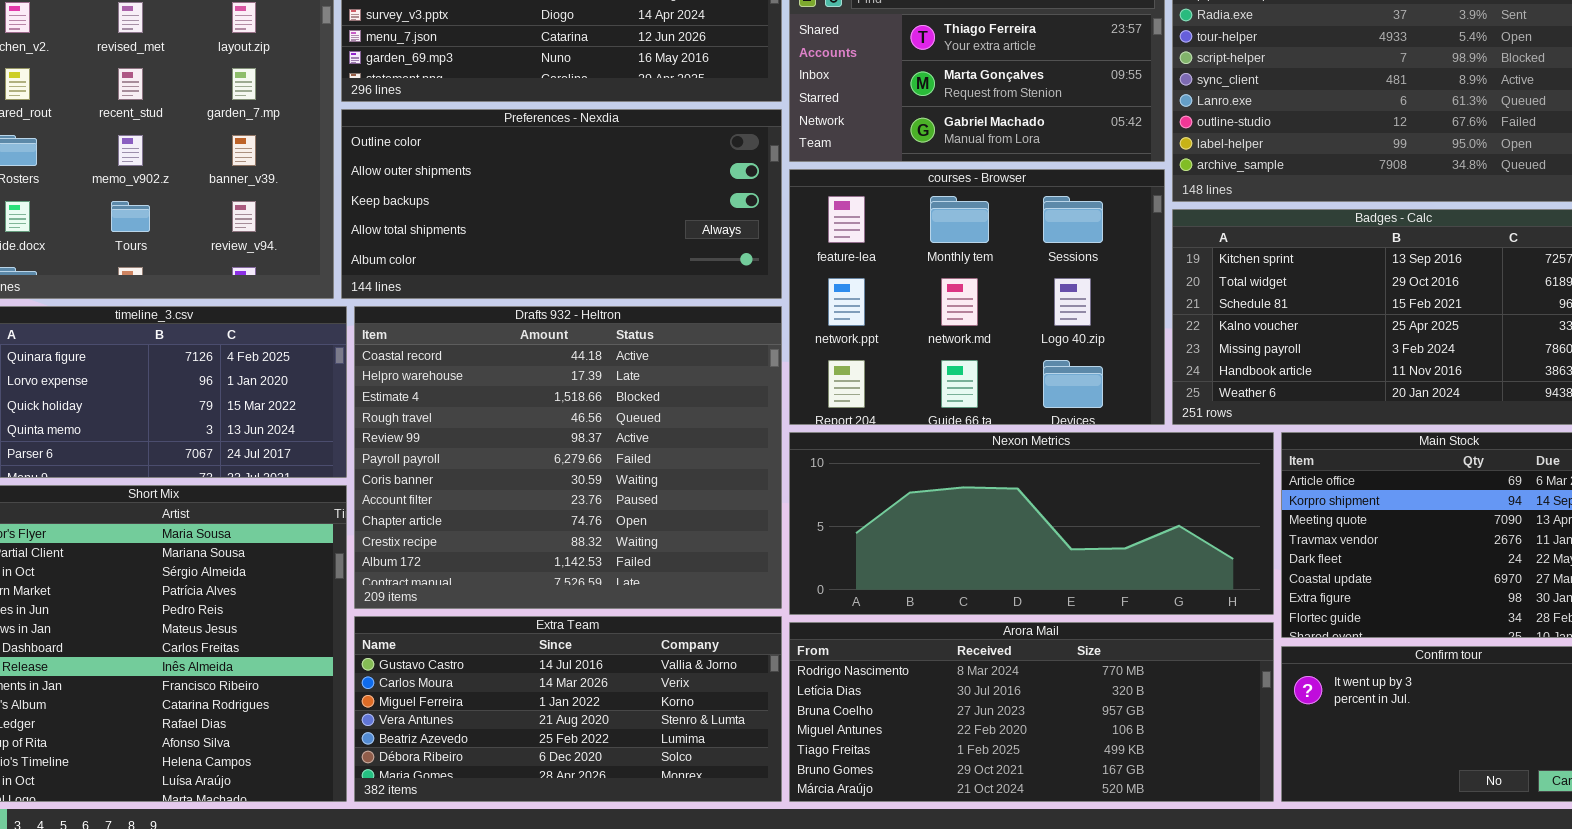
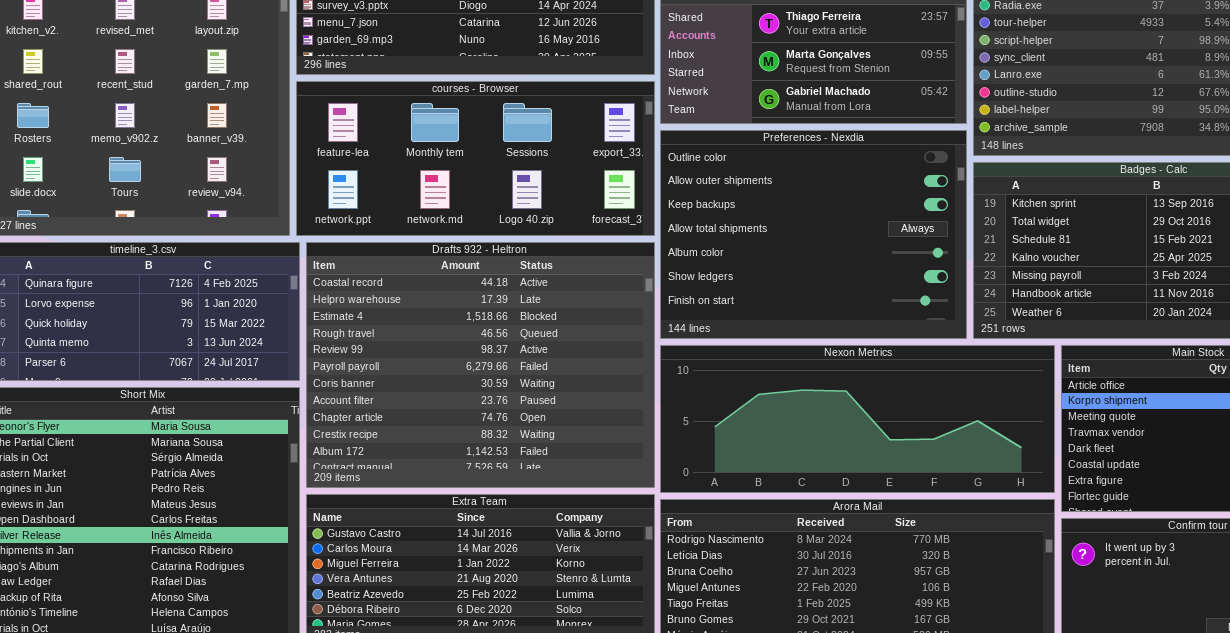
Preferences - Nexdia: [341,109,782,299] -> [660,130,967,339], moved, resized
courses - Browser: [789,169,1165,425] -> [296,81,655,236], moved, resized

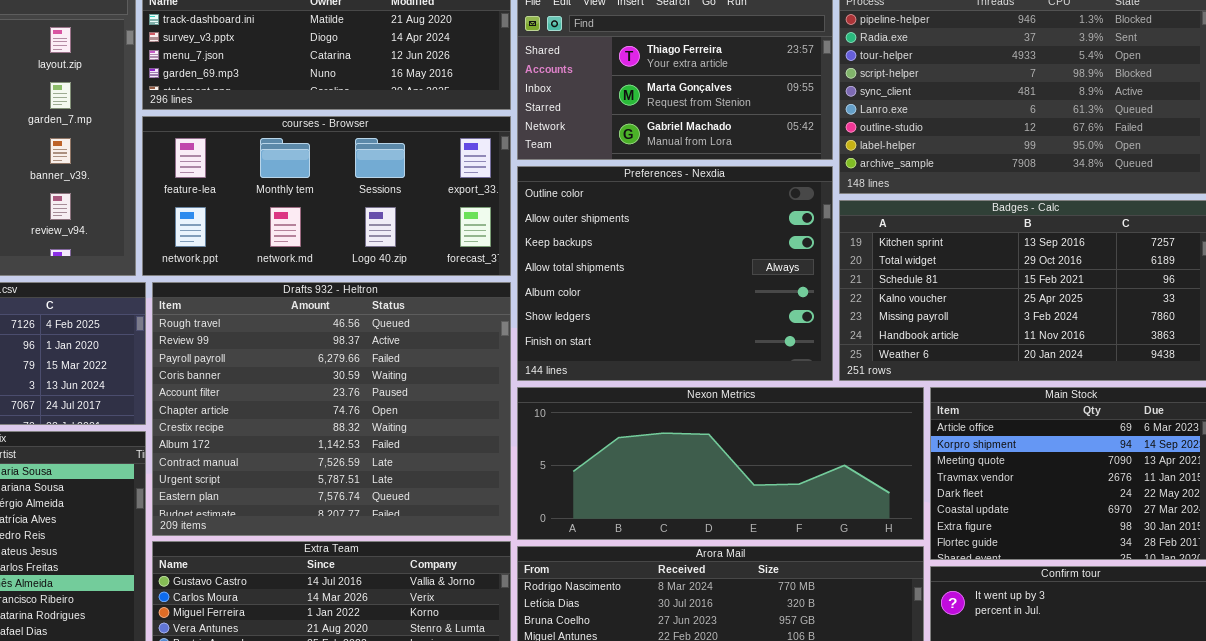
Drafts 932 - Heltron: [306,242,655,488] -> [152,282,511,536], scrolled down 3 rows

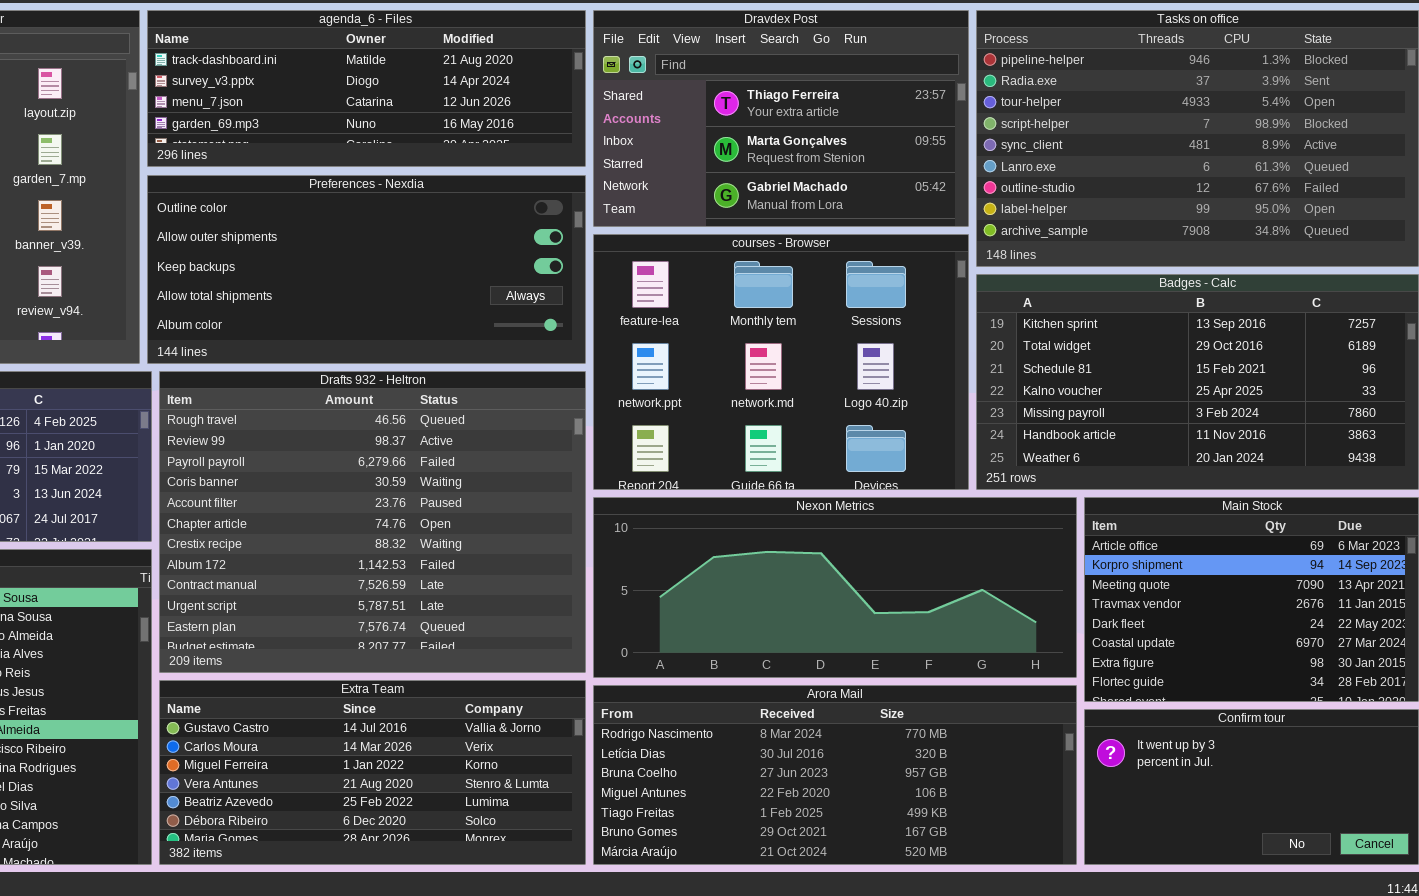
courses - Browser: [142,116,511,276] -> [593,234,969,490], moved, resized
Preferences - Nexdia: [517,166,833,381] -> [147,175,586,364], moved, resized

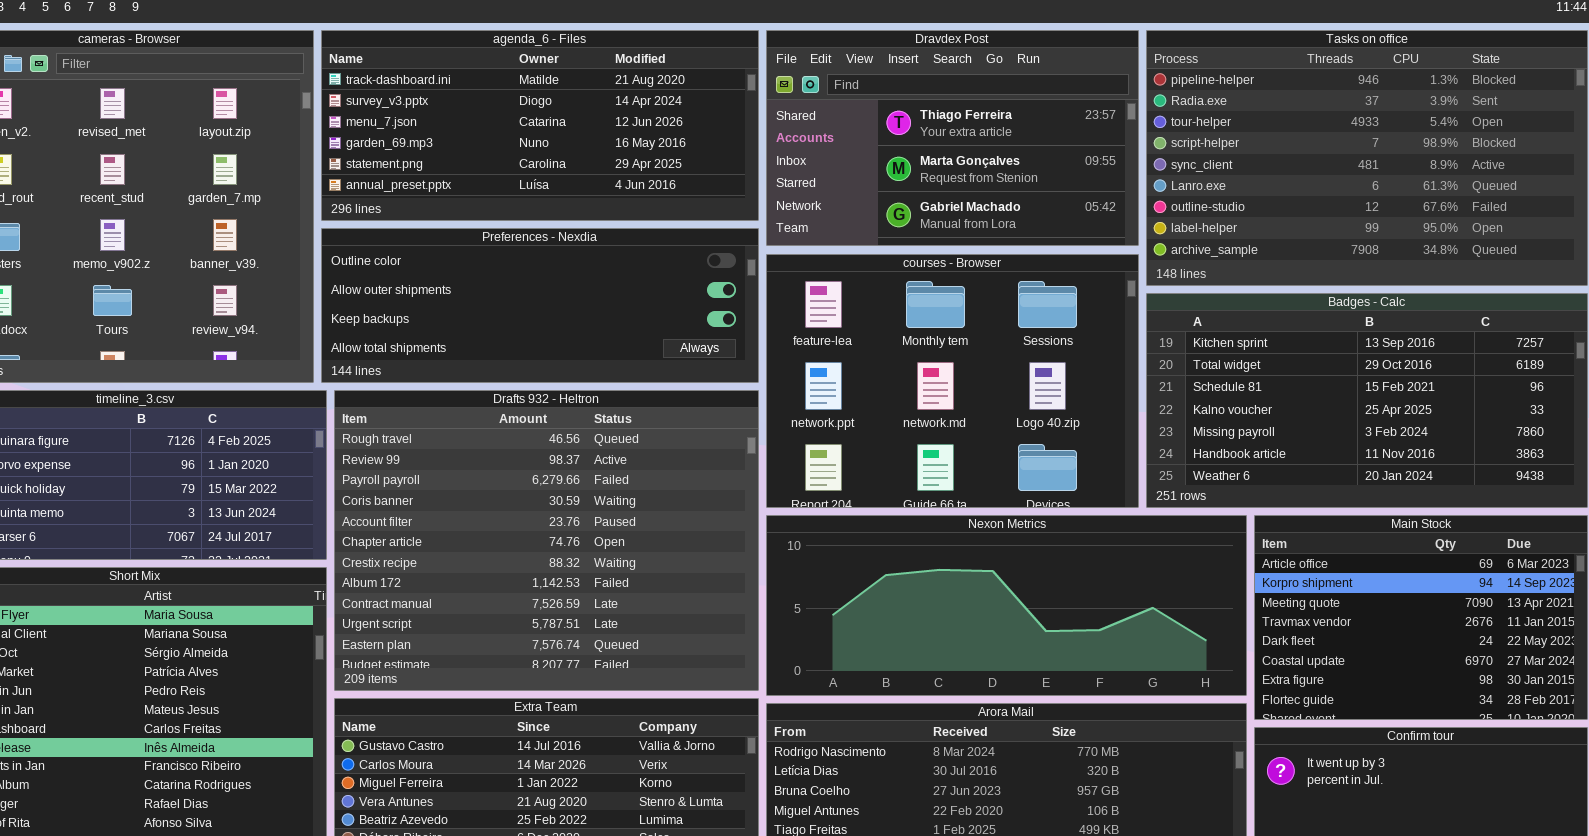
agenda_6 - Files: [147,10,586,167] -> [321,30,759,221], resized
Preferences - Nexdia: [147,175,586,364] -> [321,228,759,383], resized

